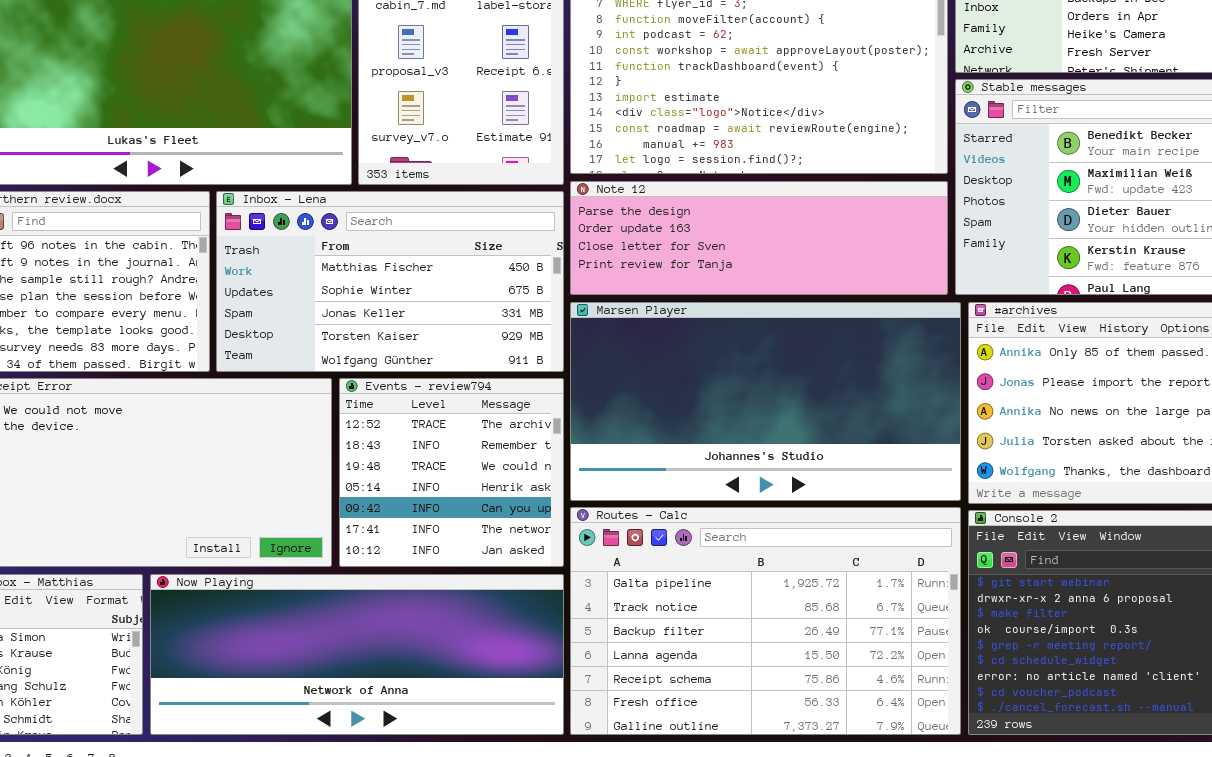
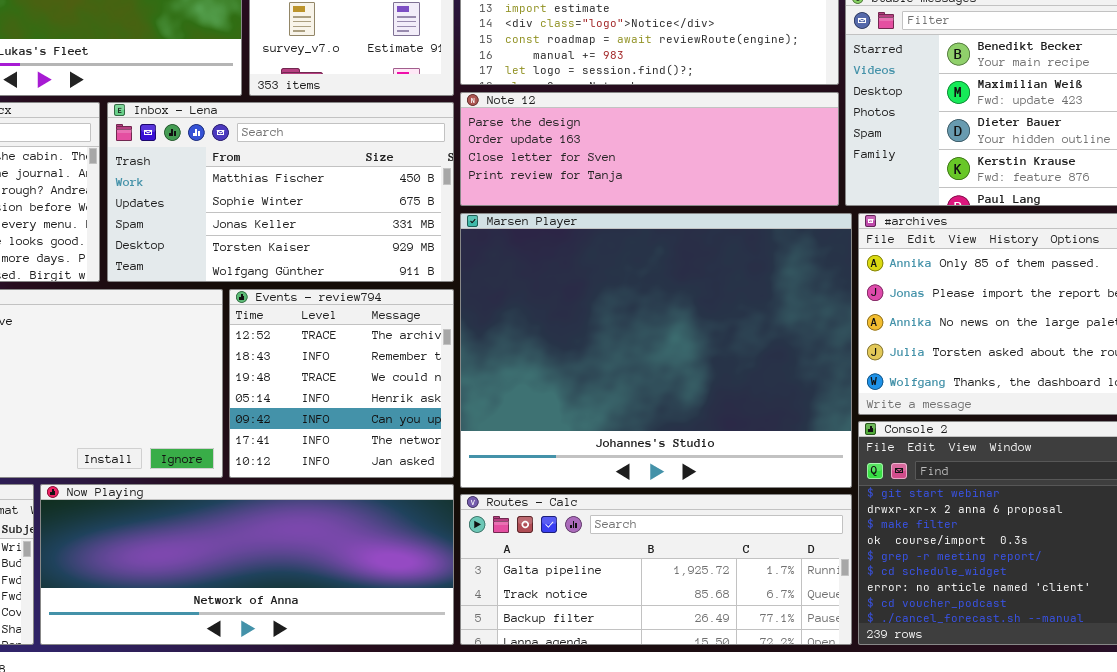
Marsen Player: [570,302,961,501] -> [460,213,852,488], resized
Routes - Calc: [570,507,961,735] -> [460,494,852,645], resized

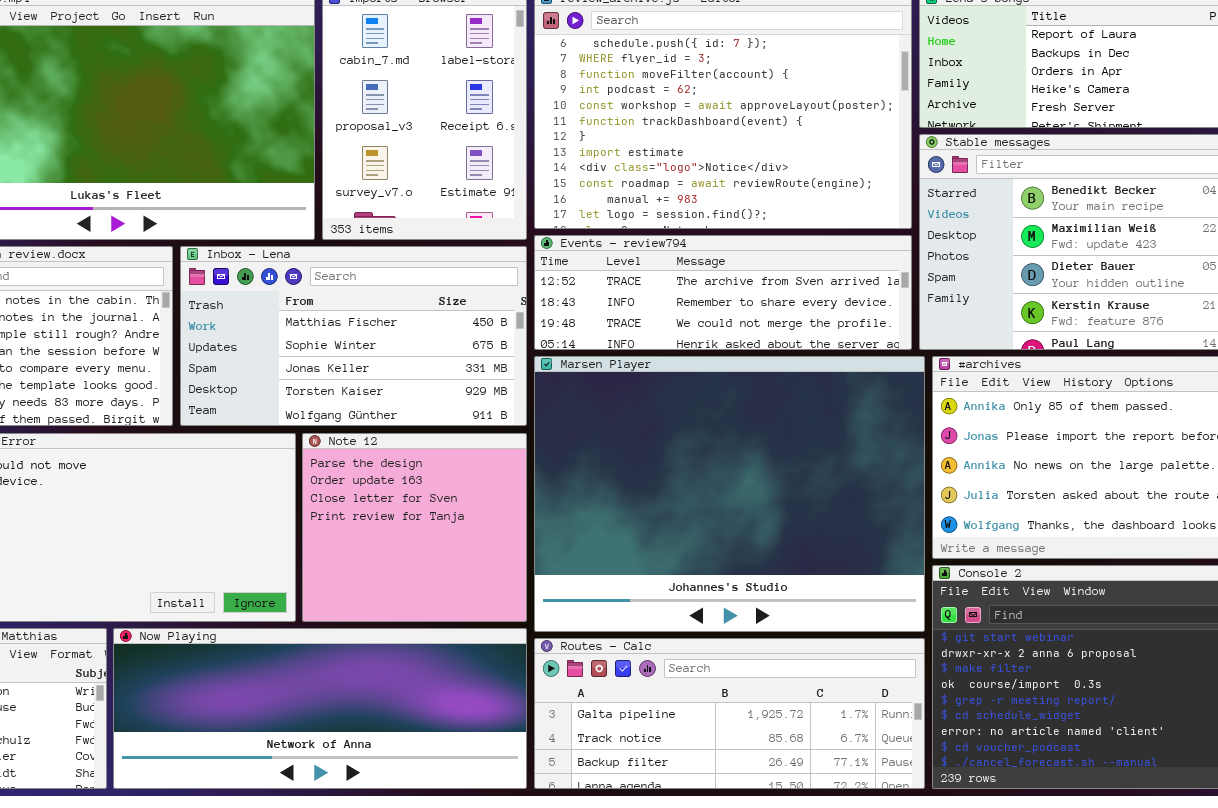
Note 12: [460,92,839,206] -> [302,433,527,622], moved, resized
Events - review794: [229,289,454,478] -> [534,235,912,350], moved, resized

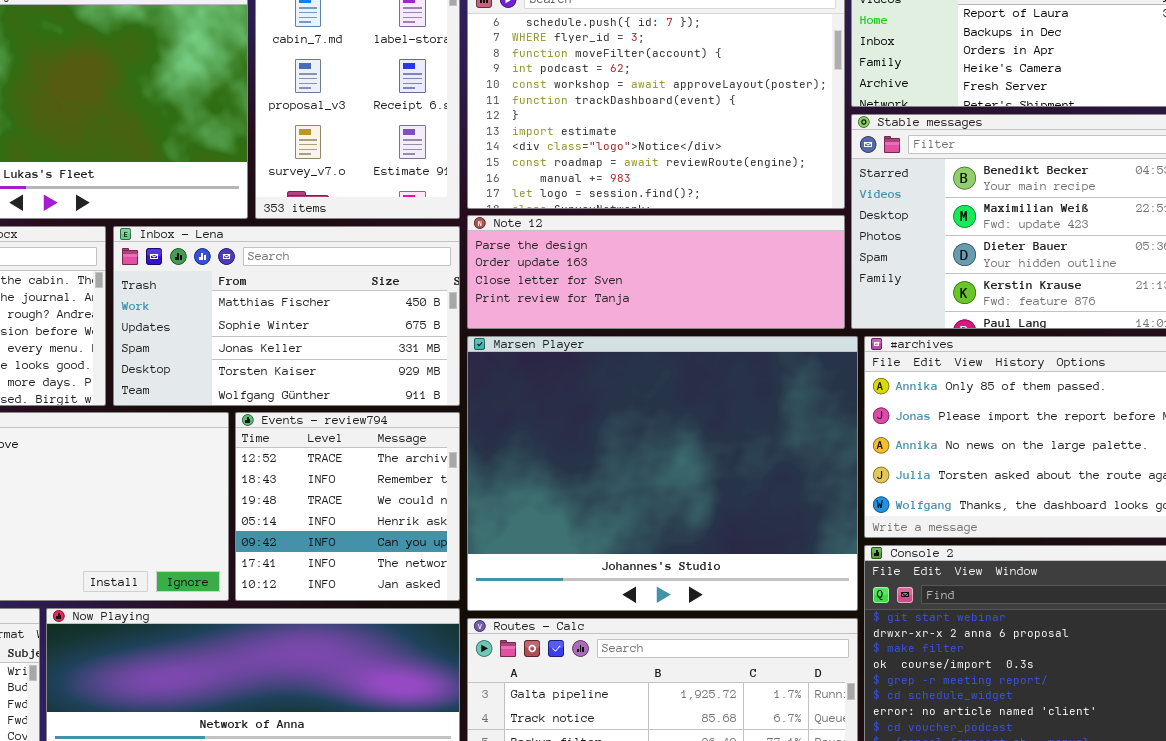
Events - review794: [534,235,912,350] -> [235,412,460,601], moved, resized
Note 12: [302,433,527,622] -> [467,215,845,329], moved, resized

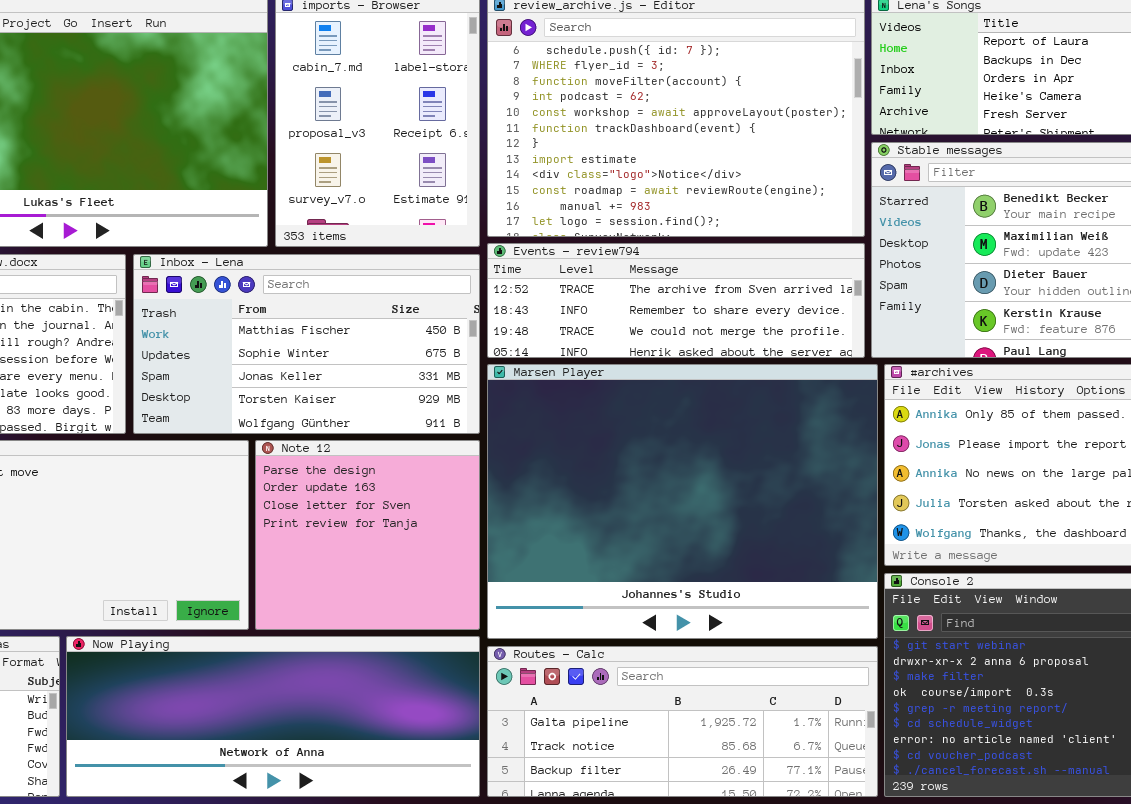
Note 12: [467,215,845,329] -> [255,440,480,630], moved, resized
Events - review794: [235,412,460,601] -> [487,243,865,358], moved, resized

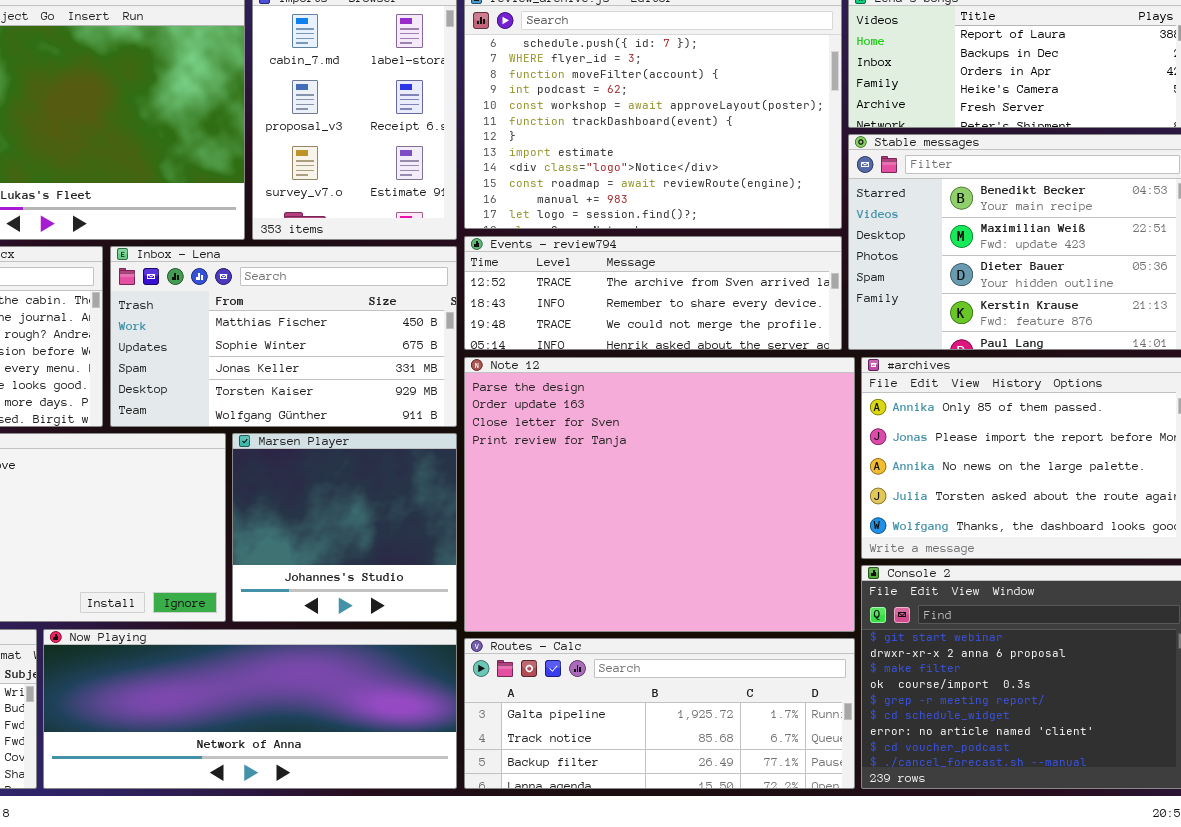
Marsen Player: [487,364,878,639] -> [232,433,457,622], moved, resized
Note 12: [255,440,480,630] -> [464,357,855,632], moved, resized

